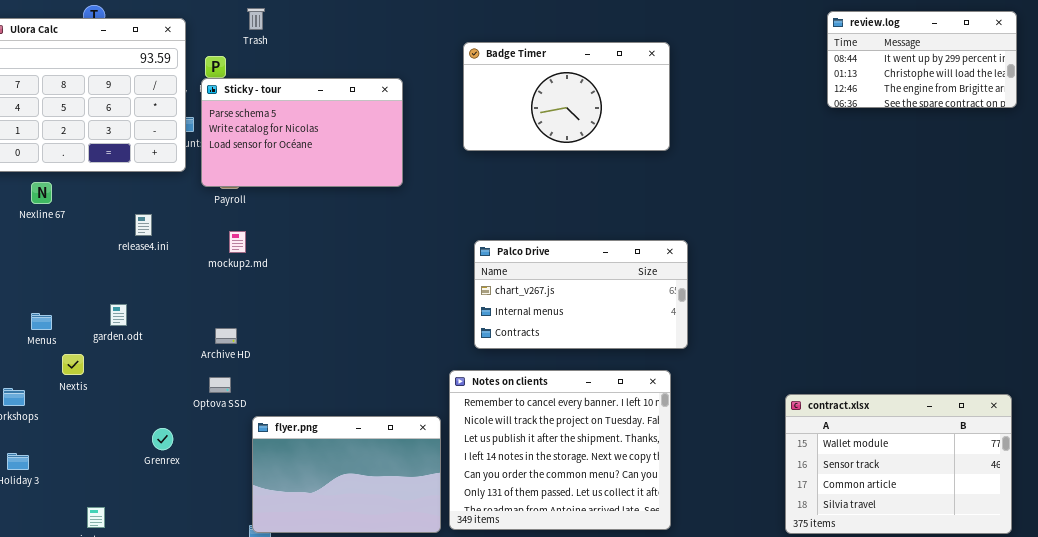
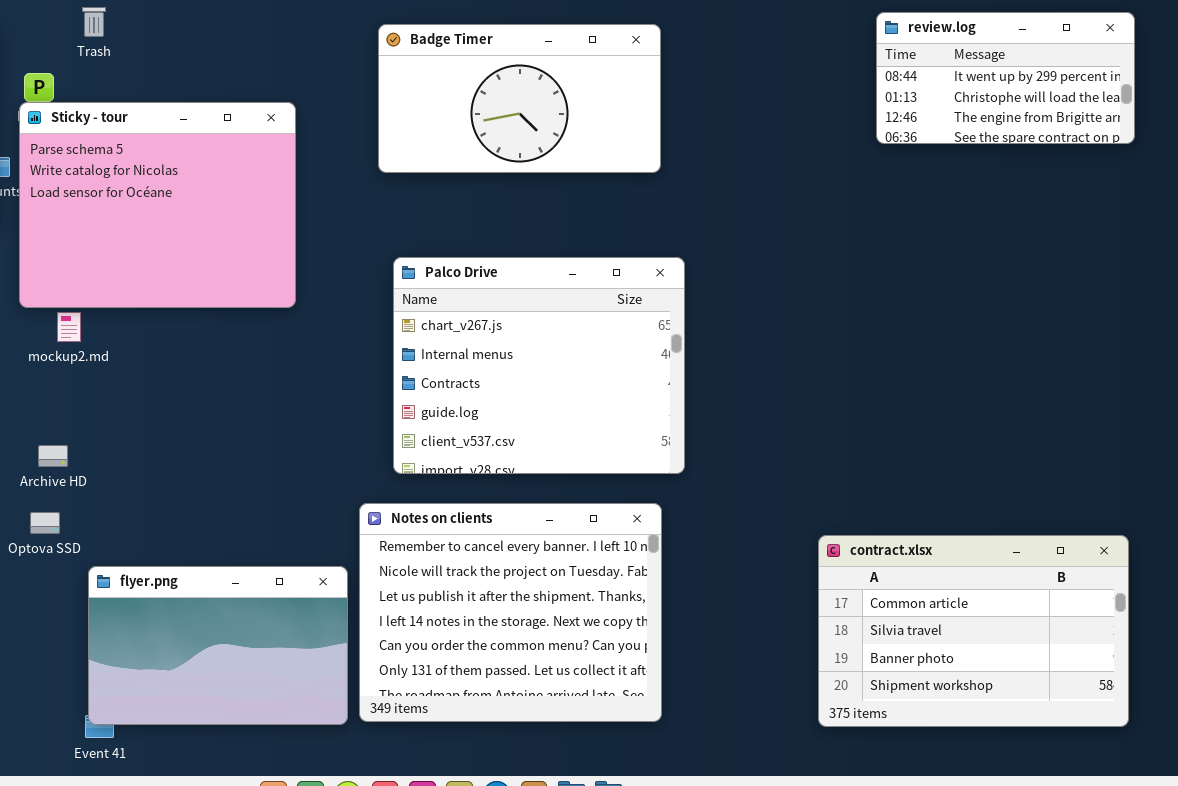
Badge Timer: [463,42,670,151] -> [378,24,661,173], moved
Sticky - tour: [201,78,403,187] -> [19,102,296,308], resized
Palco Drive: [474,240,688,349] -> [393,257,685,474], resized
contract.xlsx: [785,394,1012,534] -> [818,535,1129,727], scrolled down 2 rows

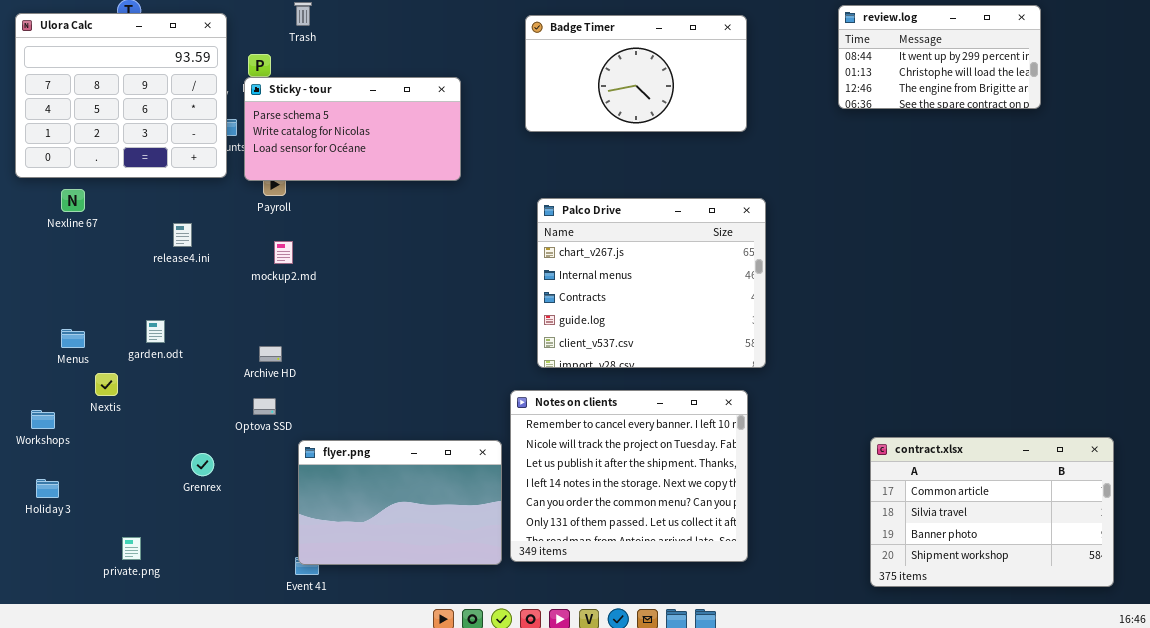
review.log: [876,12,1135,144] -> [838,5,1041,109], moved
Sticky - tour: [19,102,296,308] -> [244,77,461,181], resized
contract.xlsx: [818,535,1129,727] -> [870,437,1114,587], moved

